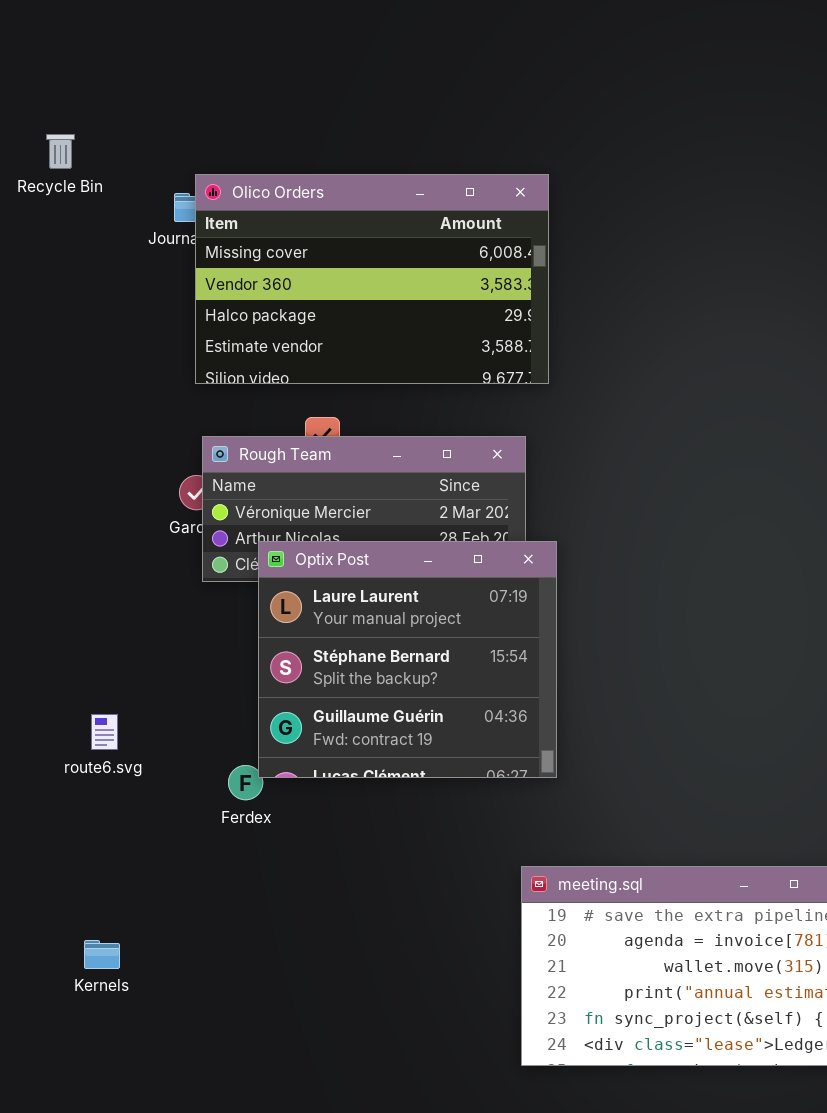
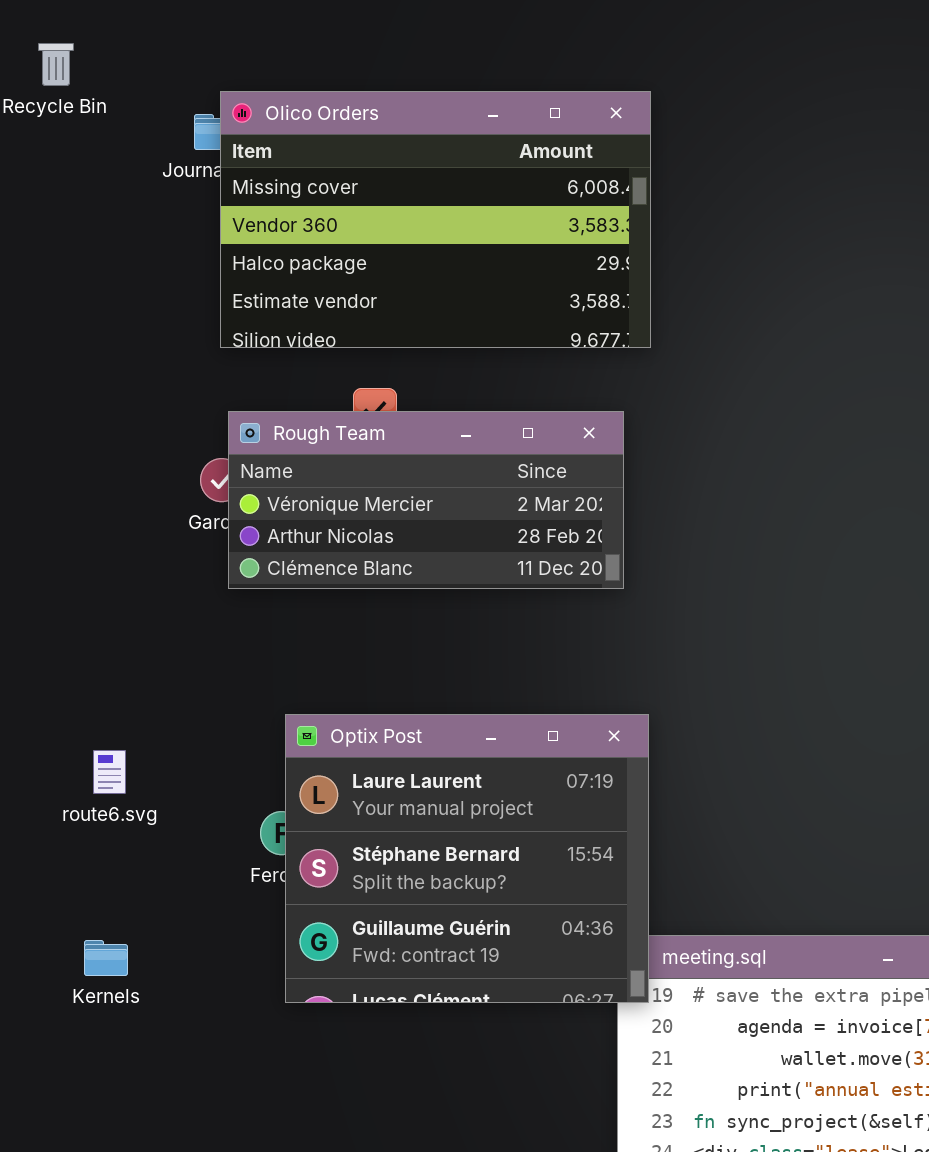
Optix Post: [258,541,557,778] -> [285,714,649,1003], moved
Kernels: [84,940,120,969] -> [84,940,128,976], moved

